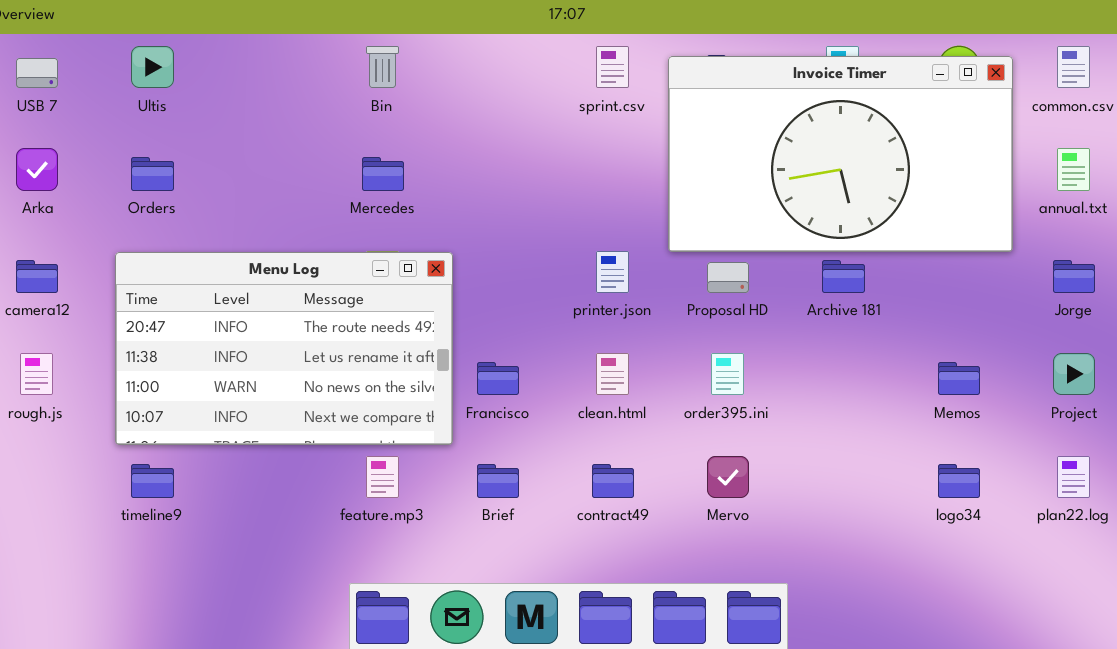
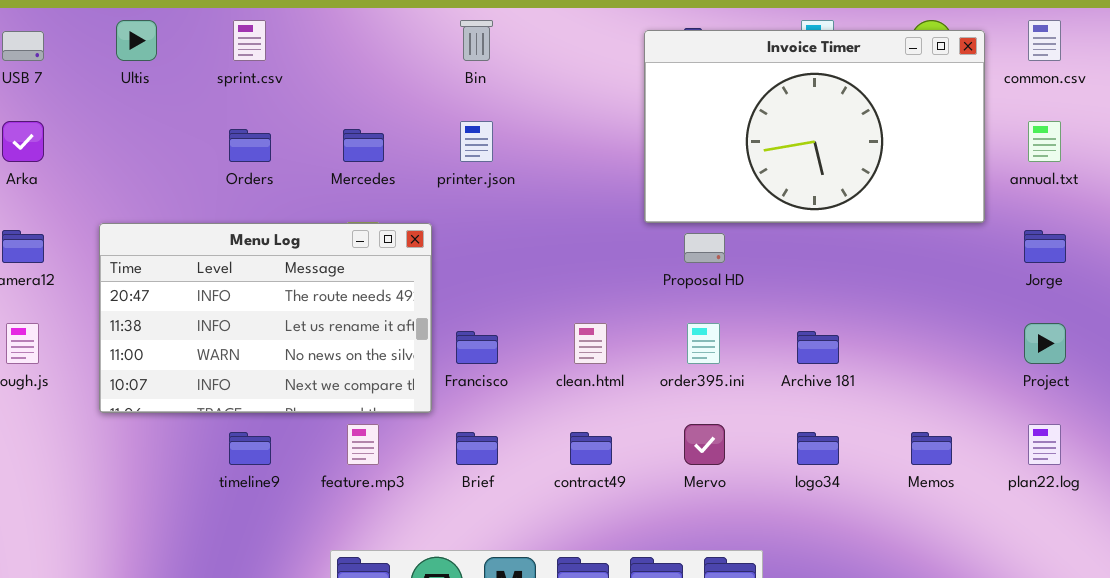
Bin: [366,46,399,88] -> [460,20,493,61], moved
sprint.csv: [596,46,629,88] -> [233,20,266,61], moved
Orders: [131,157,174,191] -> [229,129,271,162], moved
printer.json: [596,251,629,293] -> [460,121,493,162], moved
Archive 181: [822,260,865,293] -> [797,331,839,364], moved
Memos: [938,362,980,395] -> [911,432,952,465], moved
timeline9: [131,464,174,498] -> [229,432,271,465], moved
logo34: [938,464,980,498] -> [797,432,839,465], moved

